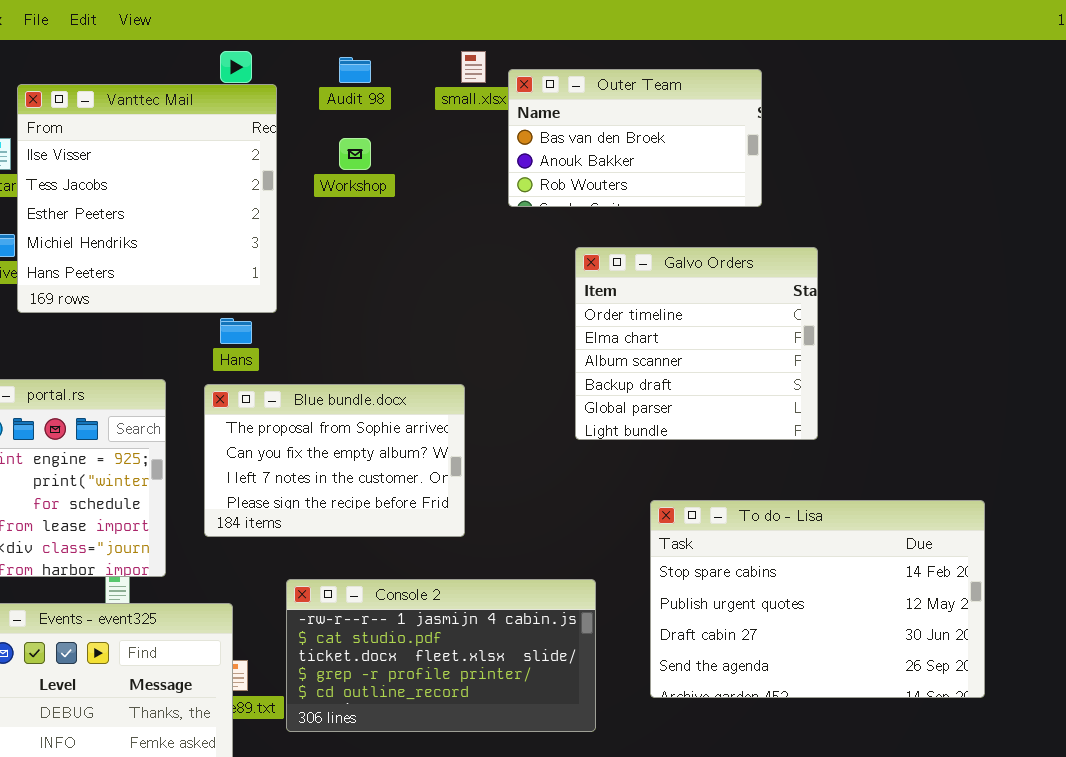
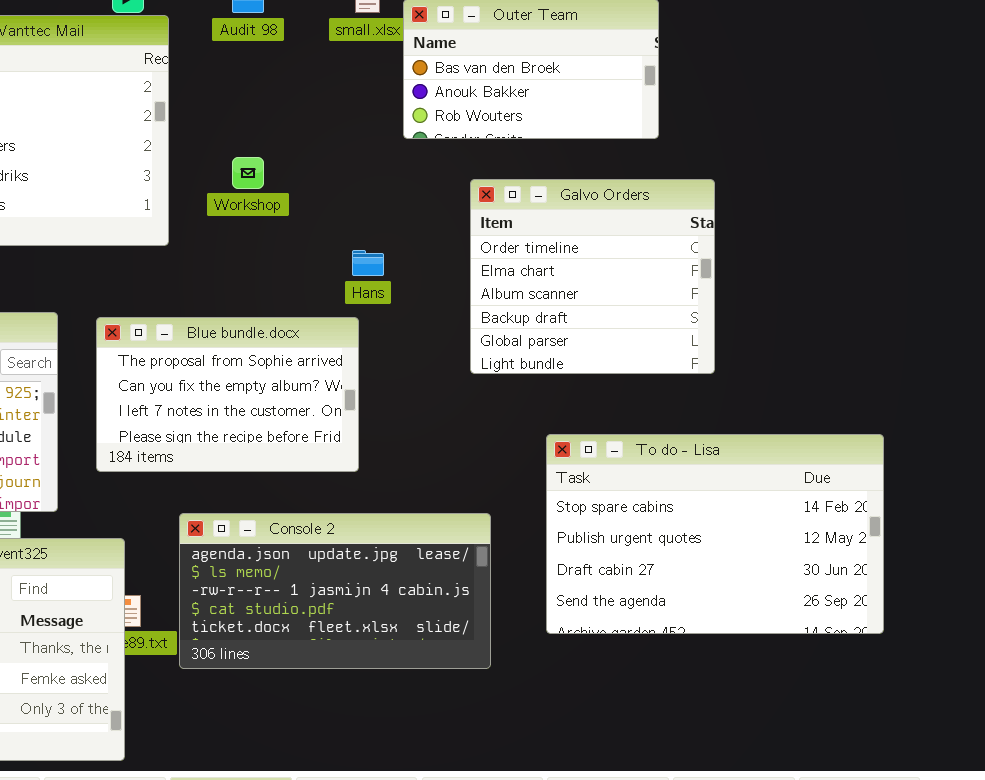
Workshop: [339,138,371,170] -> [232,157,264,189], moved
Hans: [220,318,252,344] -> [352,250,384,276], moved
Console 2: [286,579,596,732] -> [179,513,491,669], scrolled up 2 rows

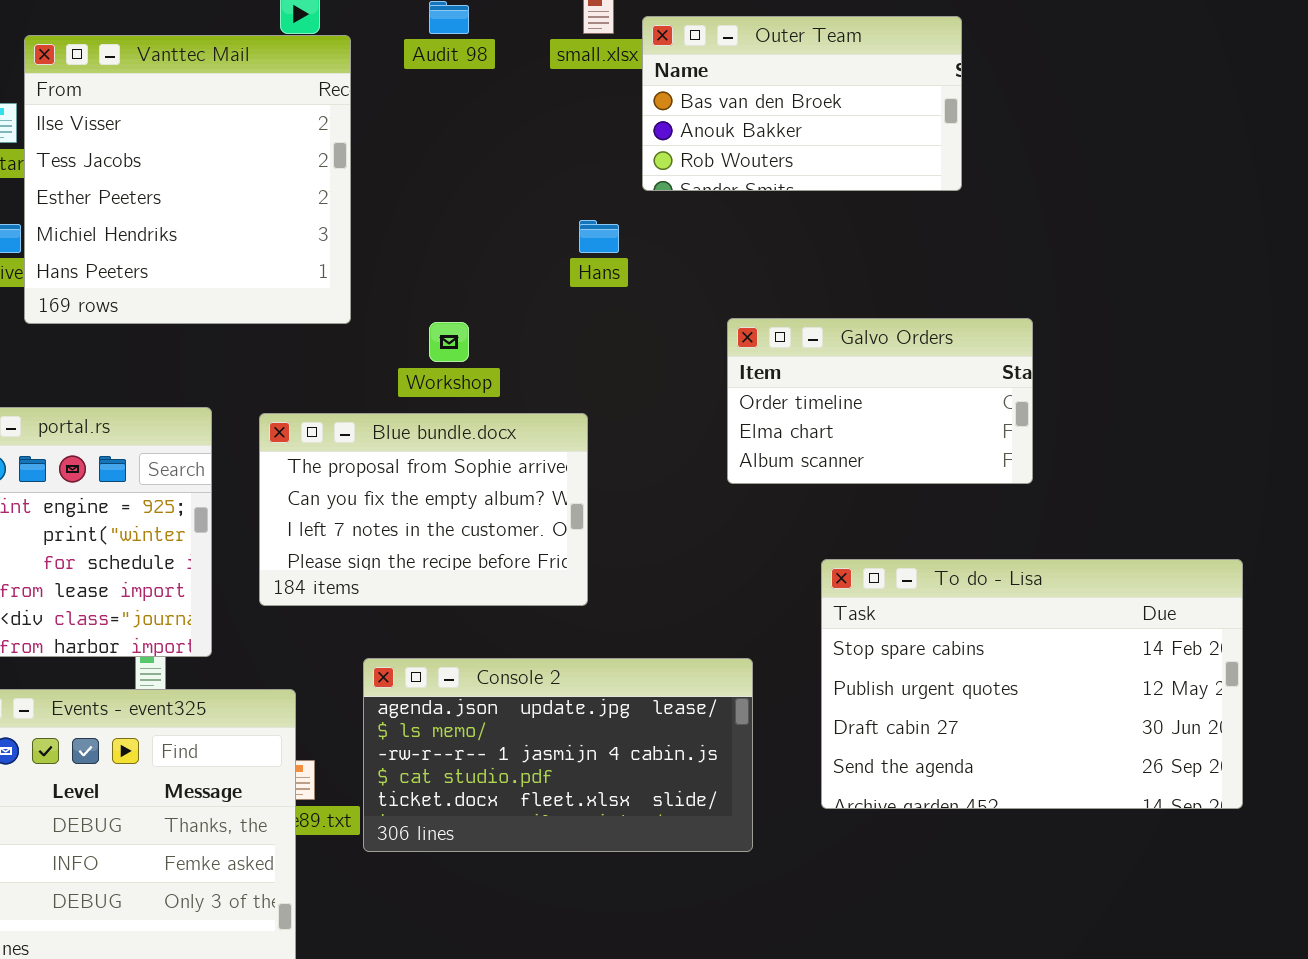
Workshop: [232,157,264,189] -> [429,322,469,362], moved
Galvo Orders: [470,179,715,374] -> [727,318,1033,484], resized
Hans: [352,250,384,276] -> [579,220,619,253], moved

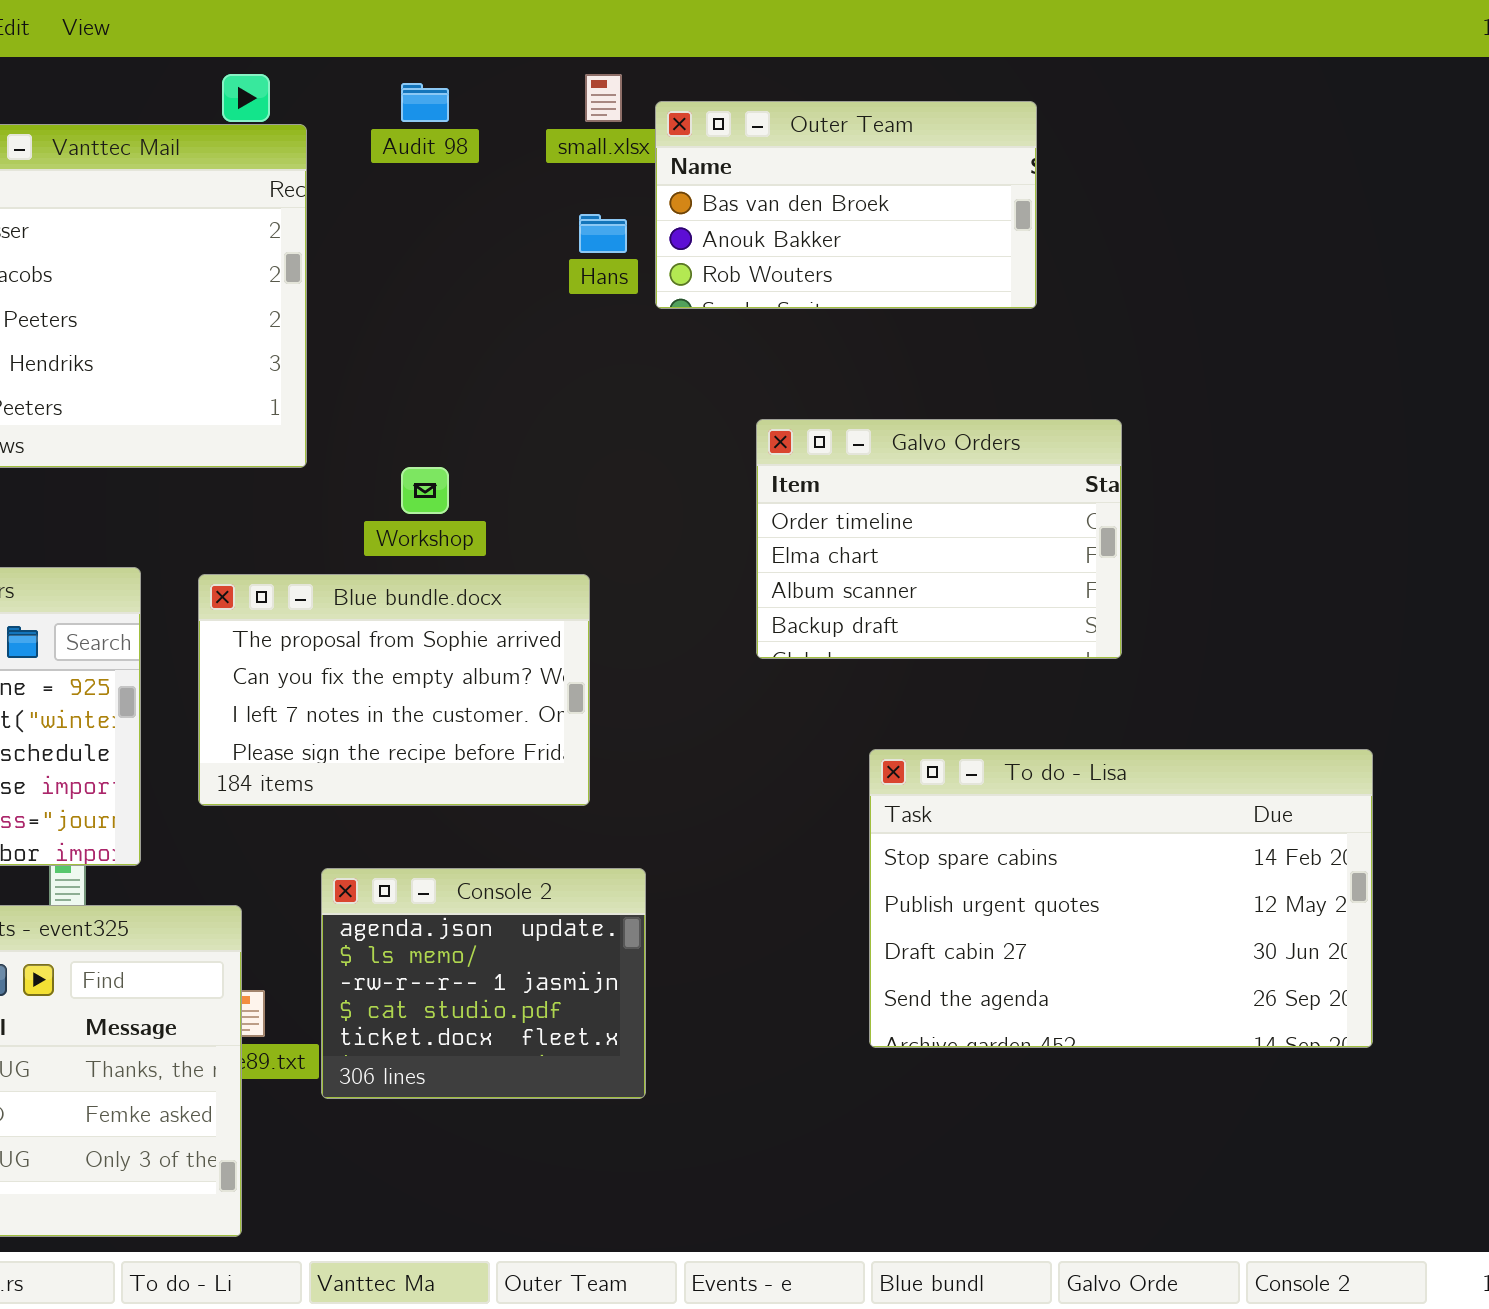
Hans: [579,220,619,253] -> [579,214,627,253], moved
Galvo Orders: [727,318,1033,484] -> [756,419,1122,659], resized
Console 2: [363,658,753,852] -> [321,868,646,1099], resized

